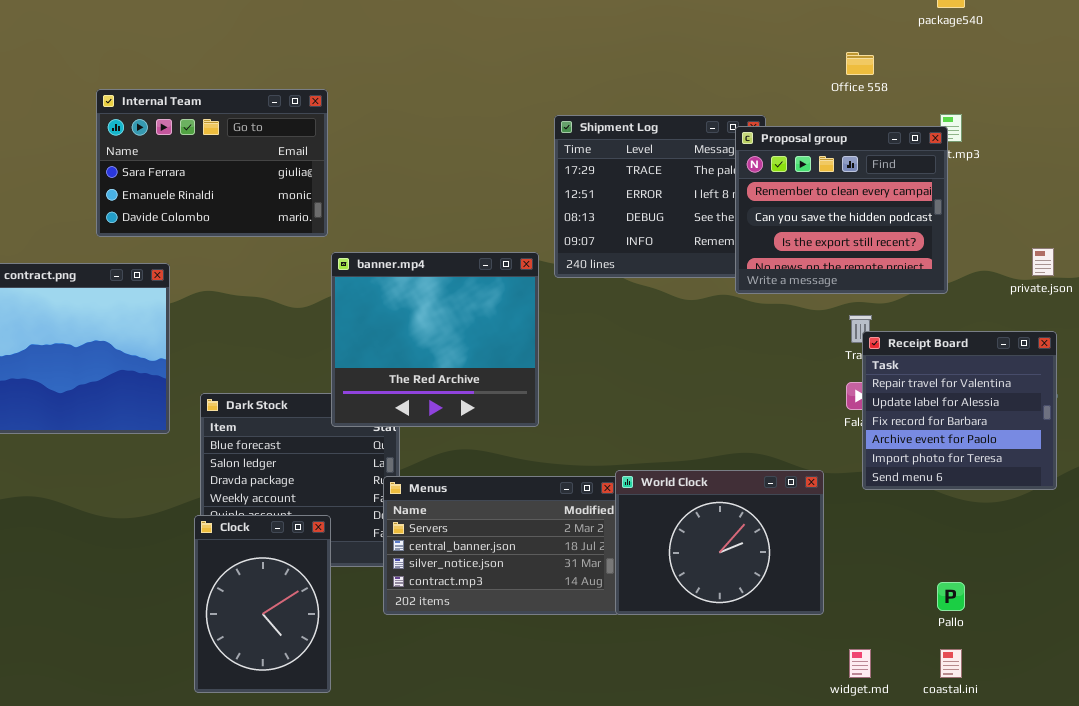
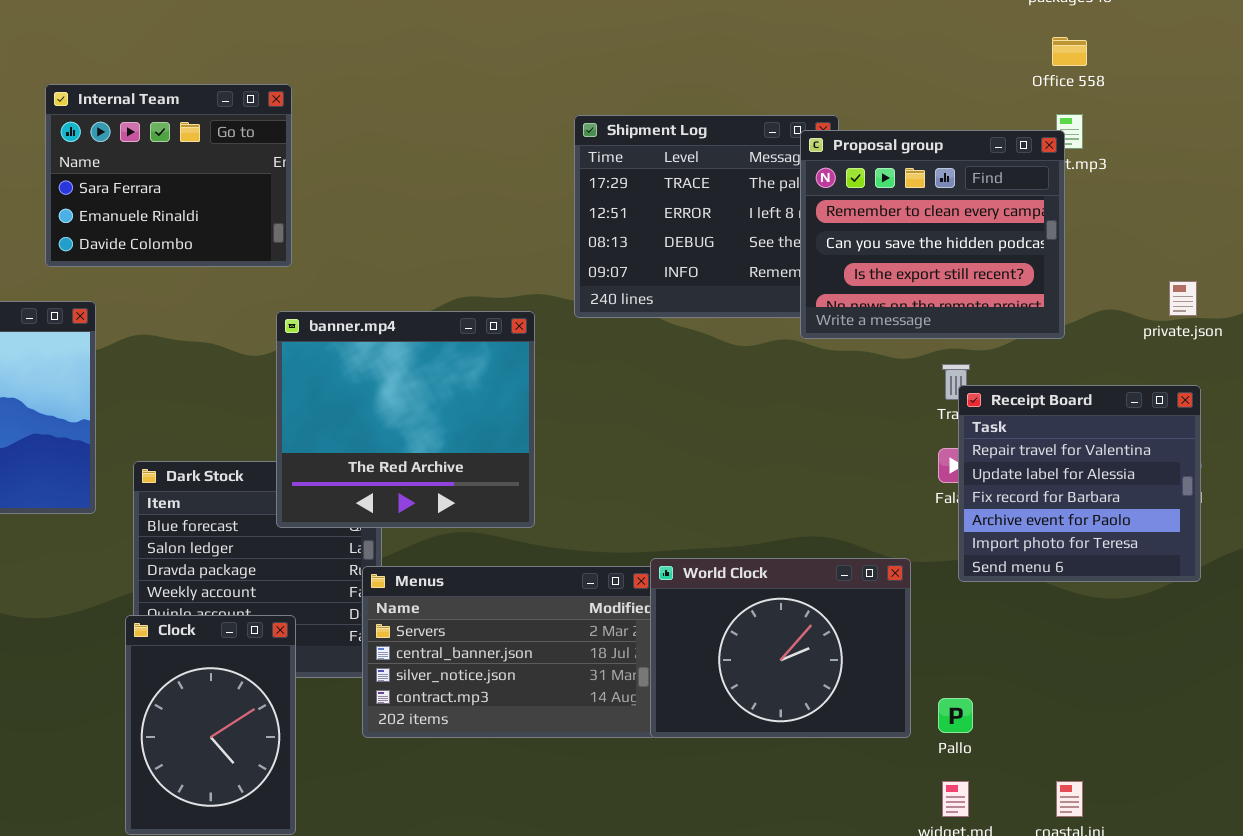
Office 558: [846,52,874,75] -> [1052,37,1087,66], moved
Internal Team: [96,89,328,237] -> [45,84,292,267], resized
banner.mp4: [331,252,539,427] -> [276,311,535,528], moved
Pallo: [937,582,965,611] -> [938,698,973,733], moved

